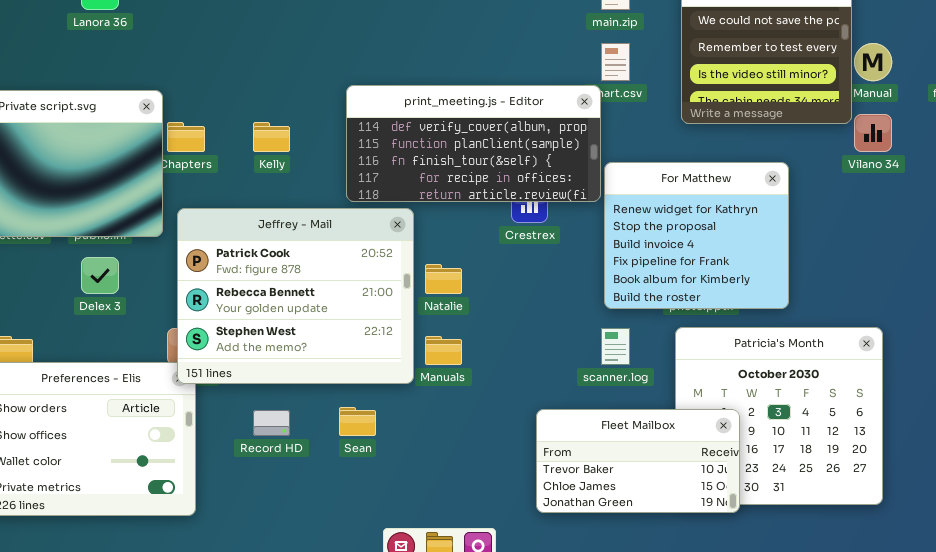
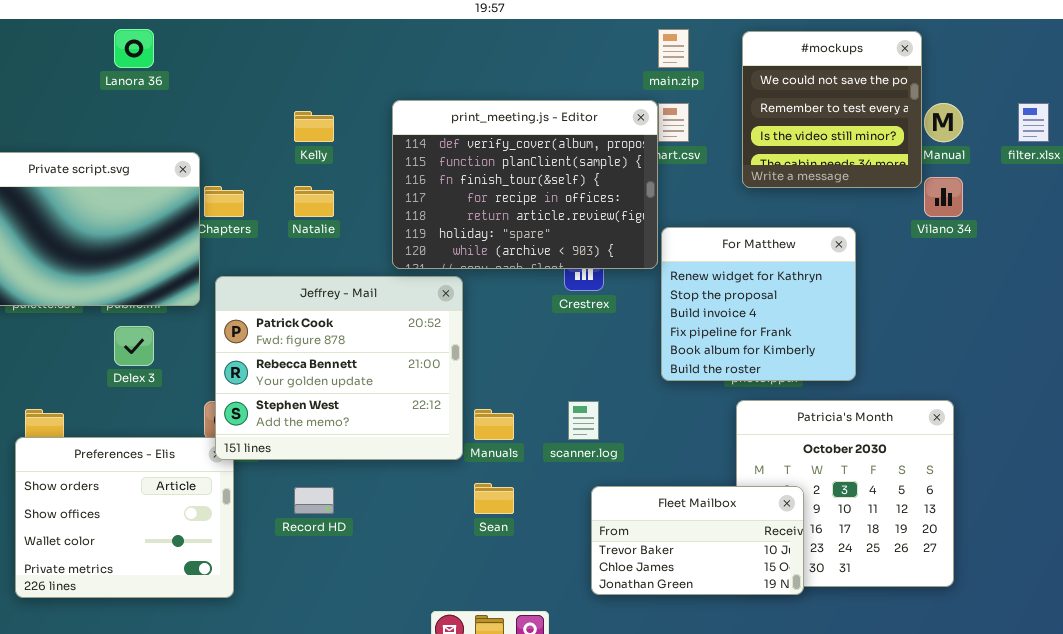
print_meeting.js - Editor: [346,85,601,202] -> [392,100,658,269], resized
Kelly: [253,122,290,152] -> [294,111,334,142], moved
Natalie: [425,264,462,294] -> [294,186,334,217], moved
scanner.log: [601,328,630,365] -> [568,401,599,440], moved
Sean: [339,407,376,436] -> [474,483,514,514], moved

